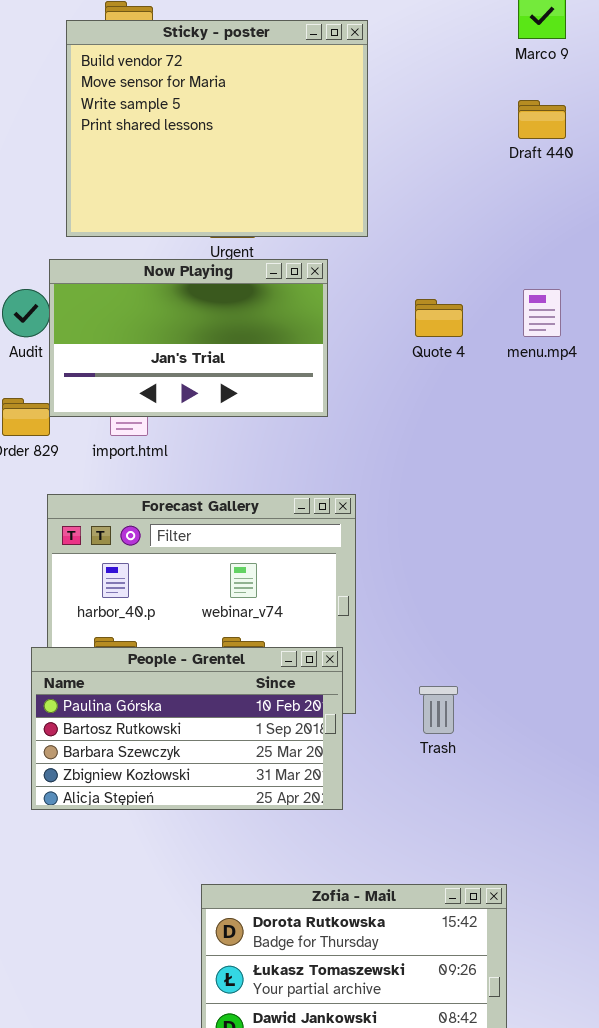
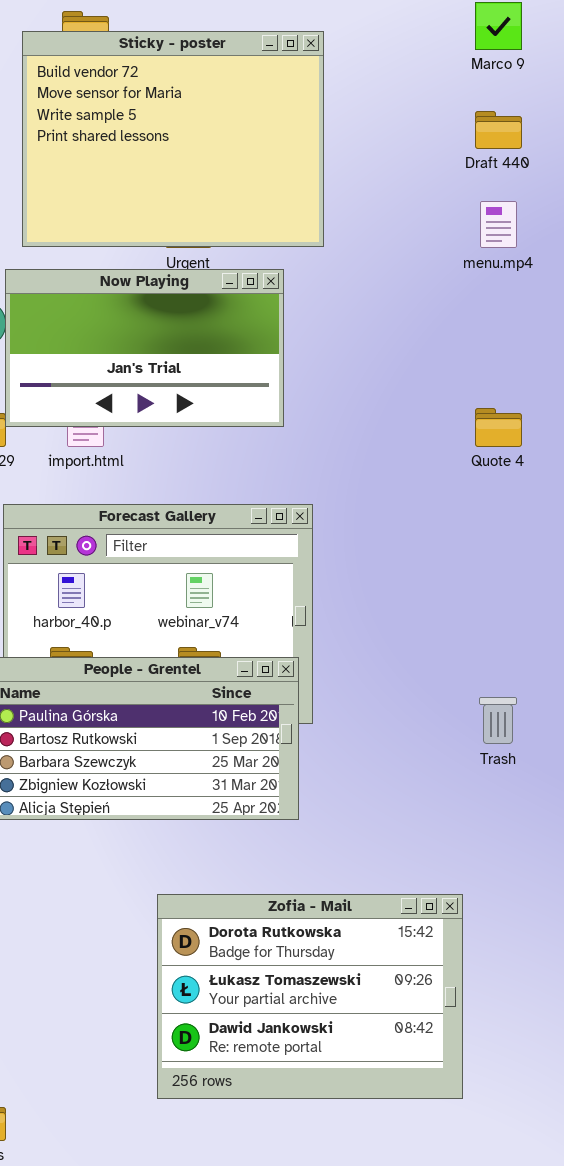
menu.mp4: [523,289,561,337] -> [480,201,517,248], moved
Quote 4: [415,299,463,337] -> [475,408,522,447], moved
Trash: [419,686,458,734] -> [479,697,517,744], moved

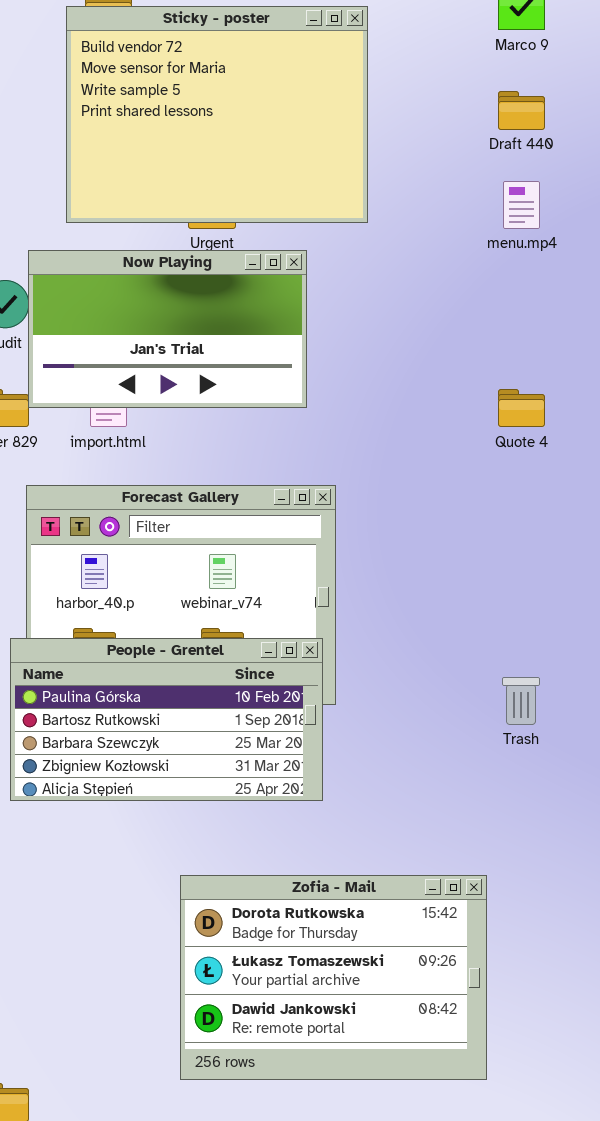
Sticky - poster: [22,31,324,247] -> [66,6,368,223], moved

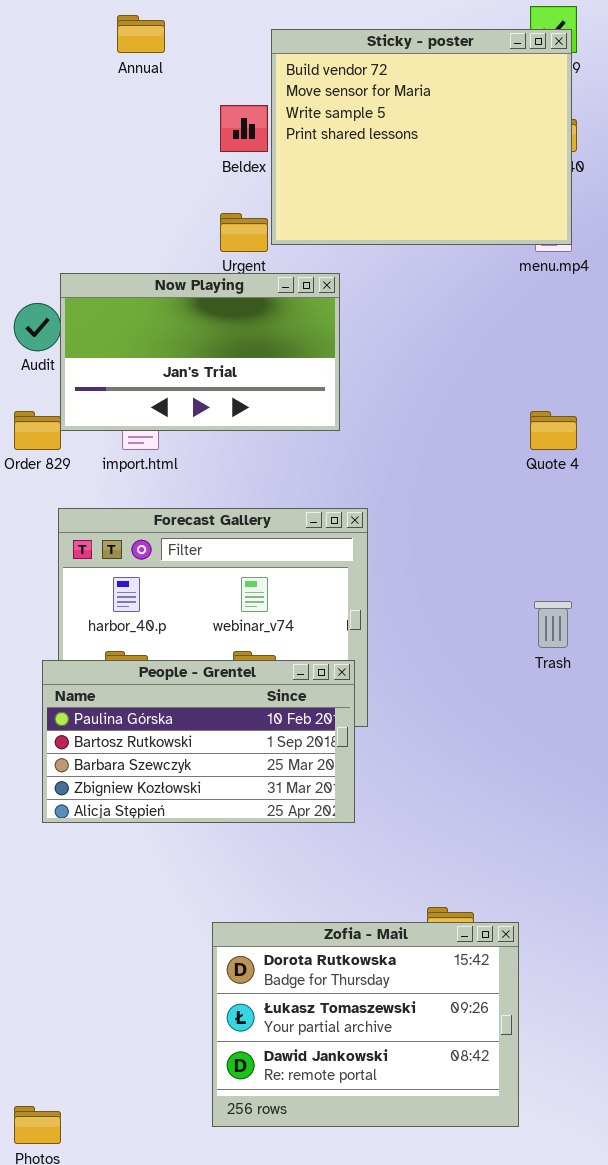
Sticky - poster: [66,6,368,223] -> [271,29,572,245], moved
Trash: [502,677,540,725] -> [534,601,572,648], moved
Zofia - Mail: [180,875,487,1080] -> [212,922,519,1127], moved

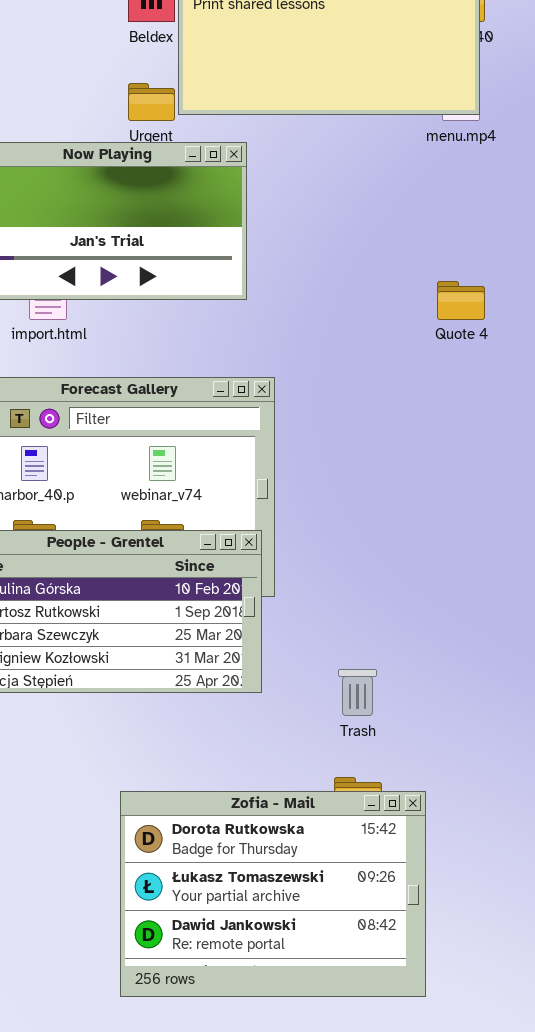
Trash: [534,601,572,648] -> [338,669,377,716], moved

